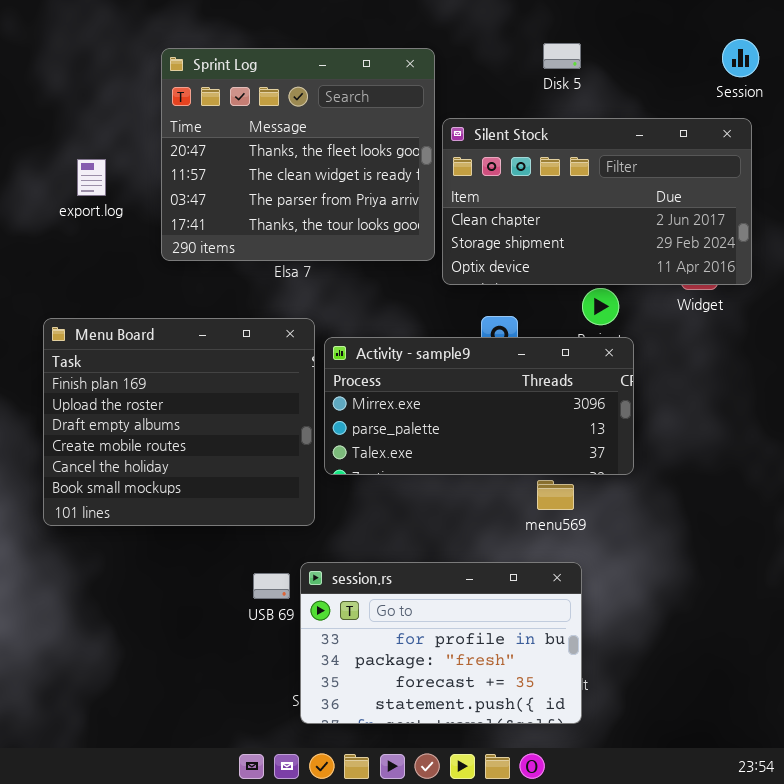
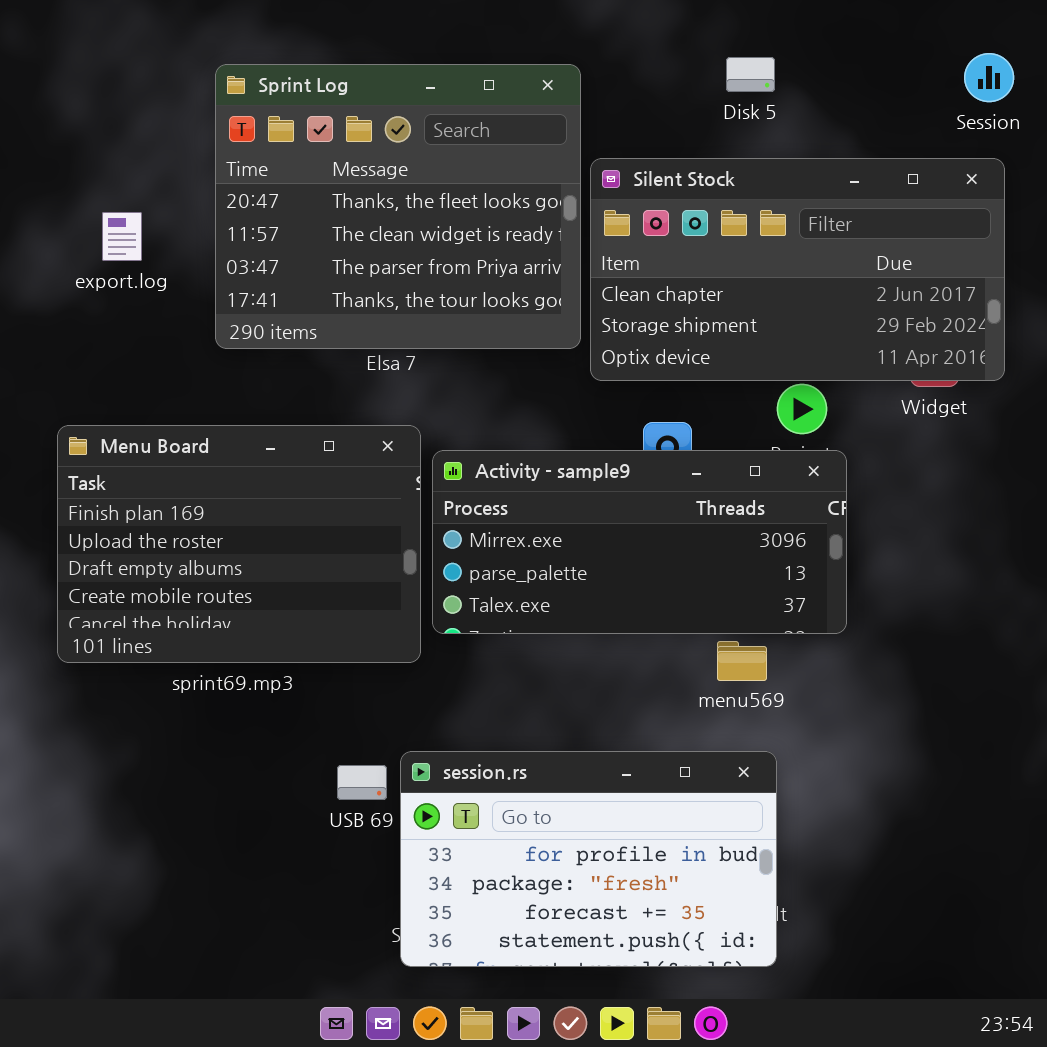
Menu Board: [43,318,315,526] -> [57,425,421,663], resized

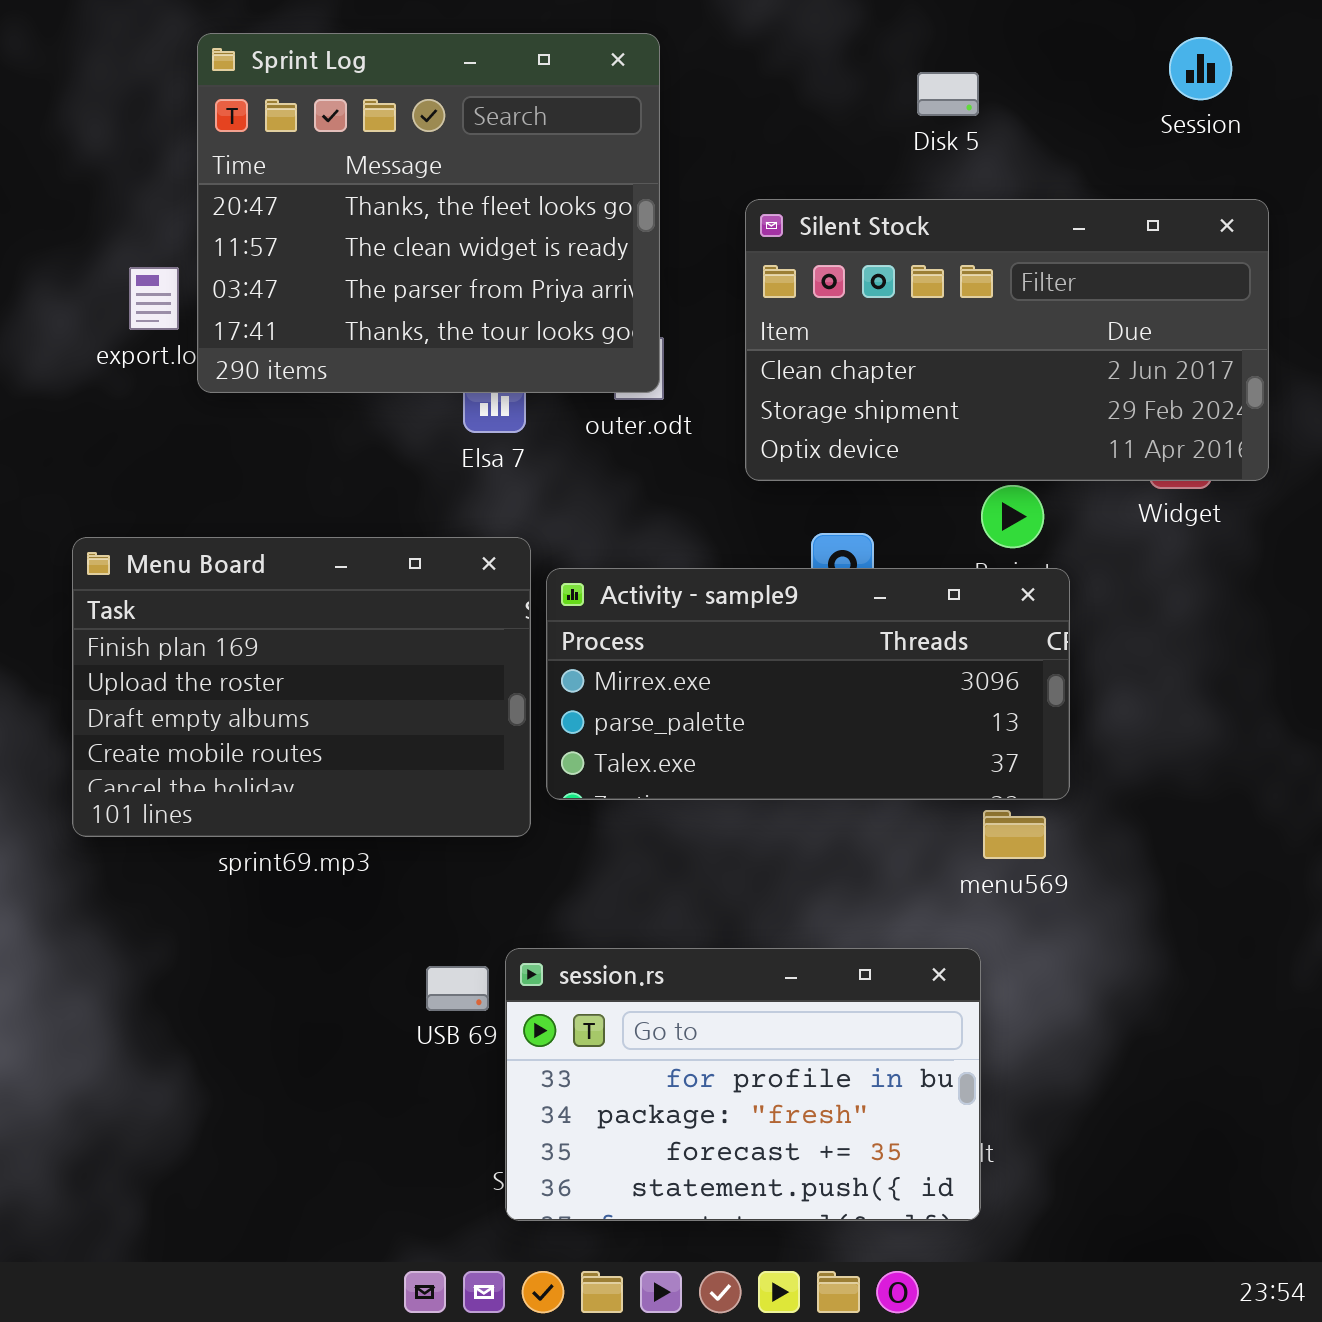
Session: [964,53,1014,102] -> [1169,37,1232,100], moved
Sprint Log: [215,64,581,349] -> [197,33,660,393], moved
menu569: [717,641,767,681] -> [983,810,1046,859], moved

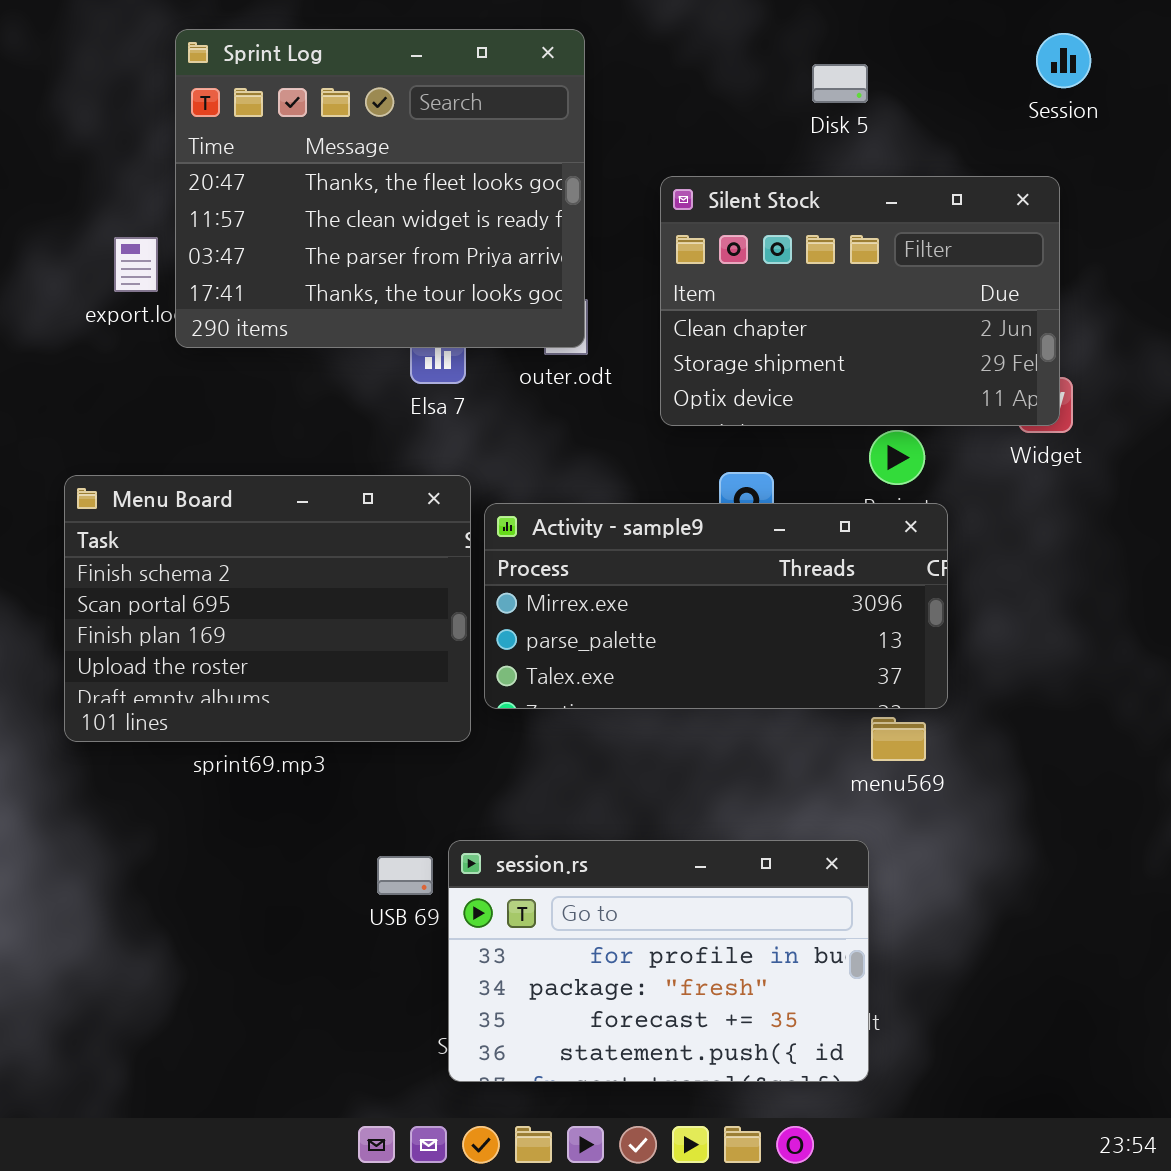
Silent Stock: [745,199,1269,481] -> [660,176,1060,426], resized
Menu Board: [72,537,531,837] -> [64,475,471,742], scrolled up 2 rows

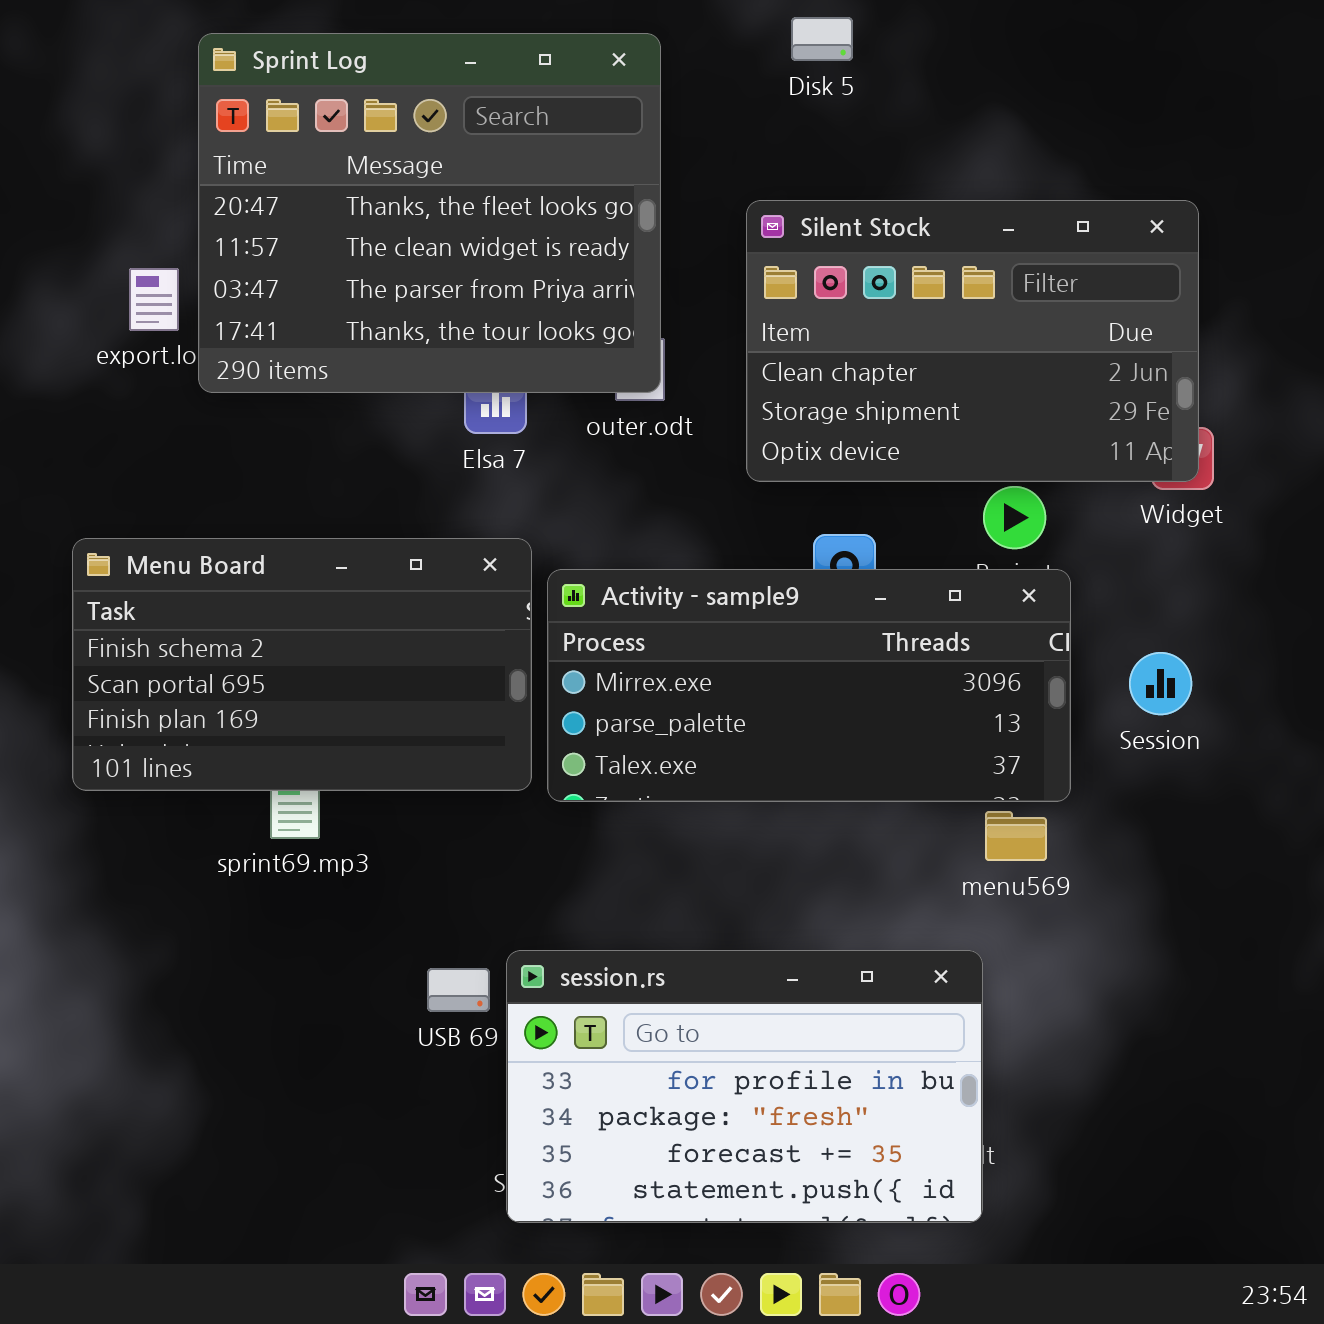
Session: [1036,33,1091,88] -> [1129,652,1192,715], moved
Disk 5: [812,64,868,103] -> [791,17,853,61], moved
Menu Board: [64,475,471,742] -> [72,538,532,791], resized

